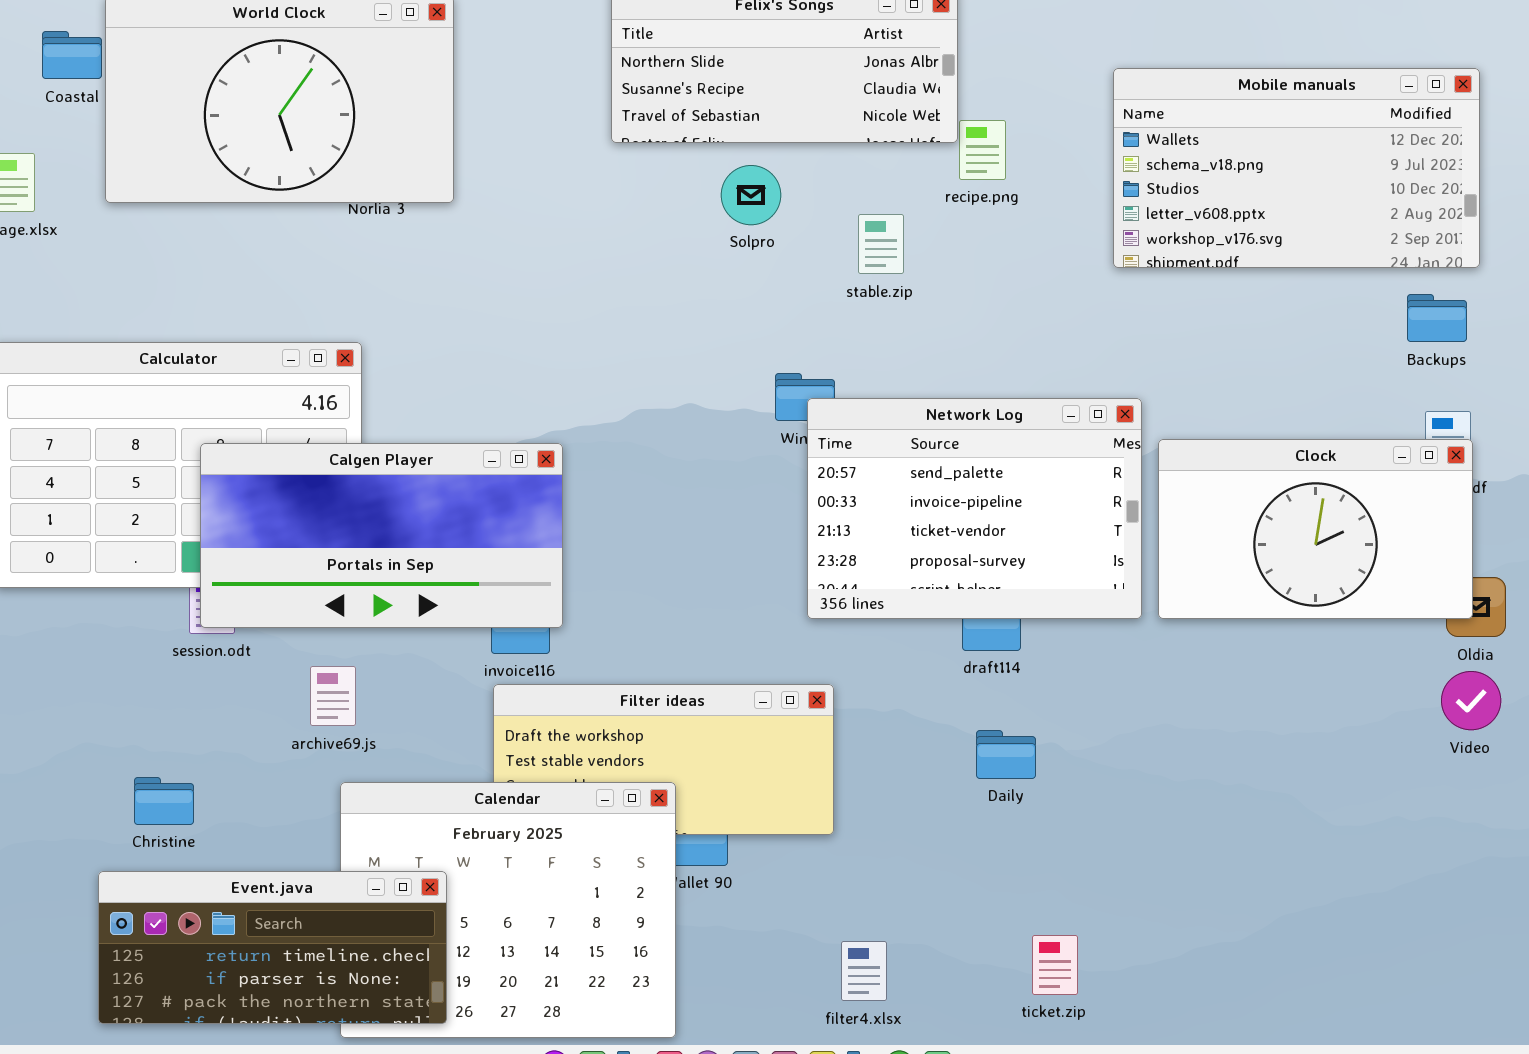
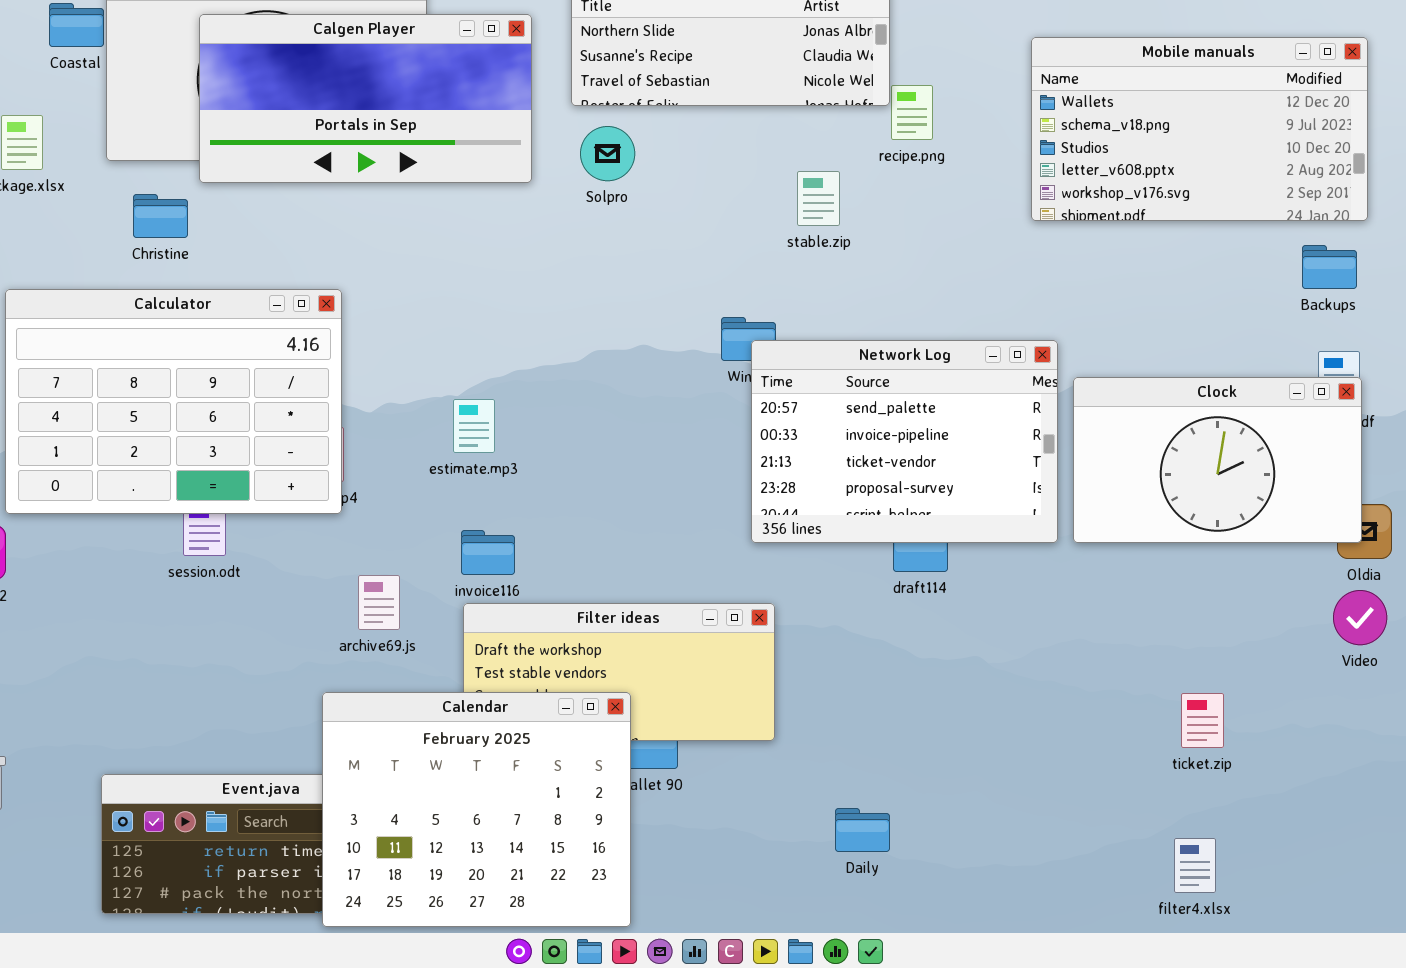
Solpro: [721,165,781,225] -> [580,126,635,181], moved
Calgen Player: [200,443,563,628] -> [199,14,532,183], moved
archive69.js: [310,666,356,726] -> [358,575,400,630], moved
Daily: [976,730,1036,779] -> [835,808,890,852], moved
Christine: [134,777,194,825] -> [133,194,188,238], moved
Calendar: [340,782,676,1038] -> [322,692,631,927], raised
ticket.zip: [1032,935,1078,995] -> [1181,693,1224,748], moved
filter4.xlsx: [841,941,887,1001] -> [1174,838,1216,893], moved

